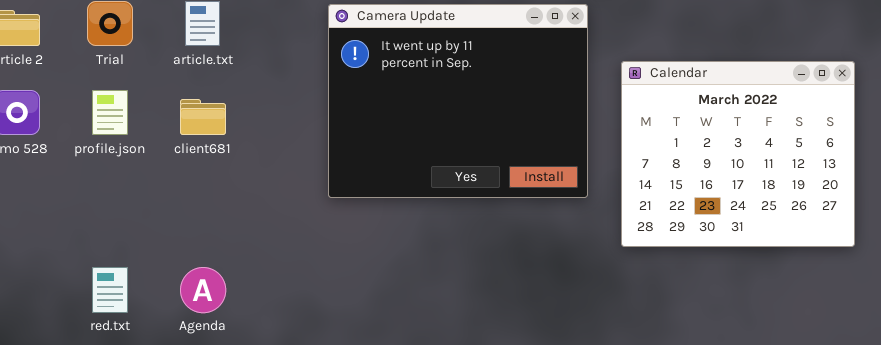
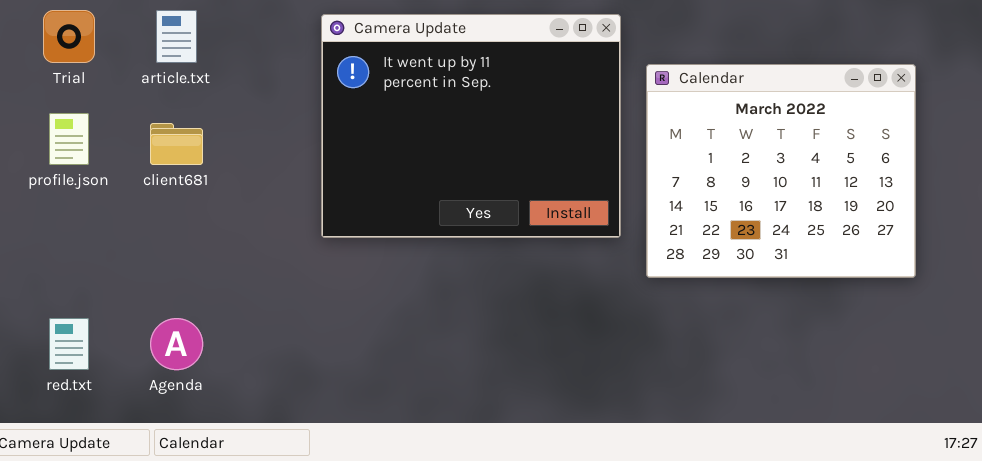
Calendar: [621,61,855,247] -> [646,64,916,278], moved

